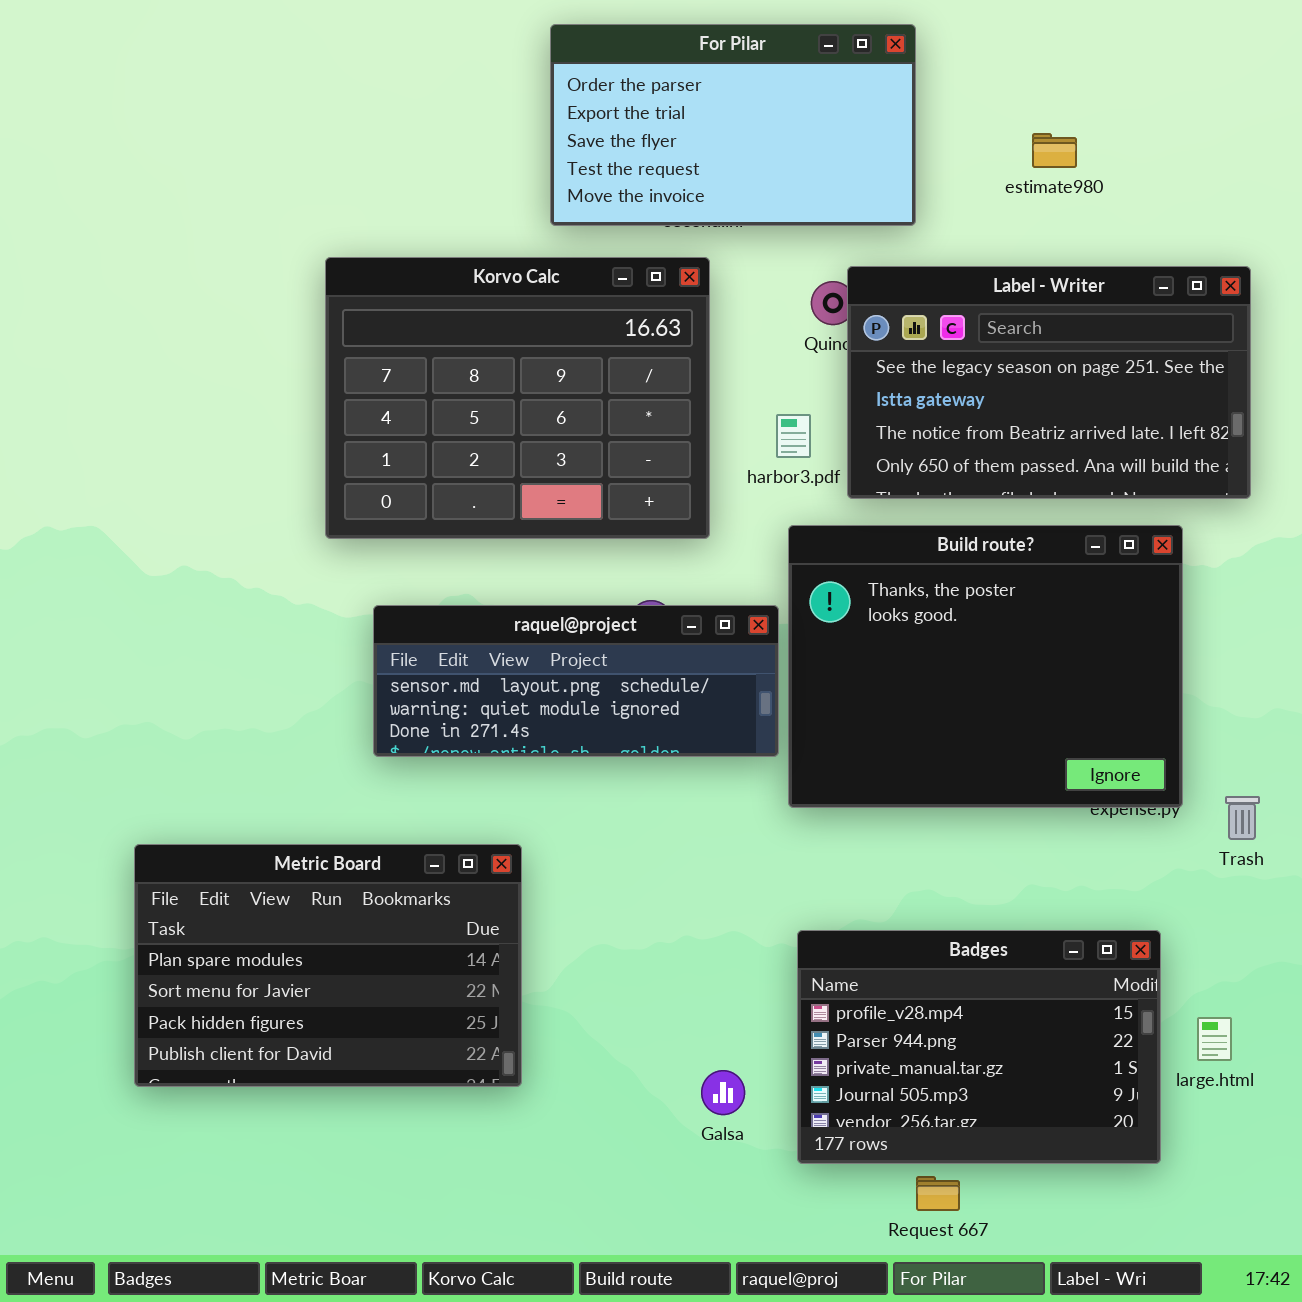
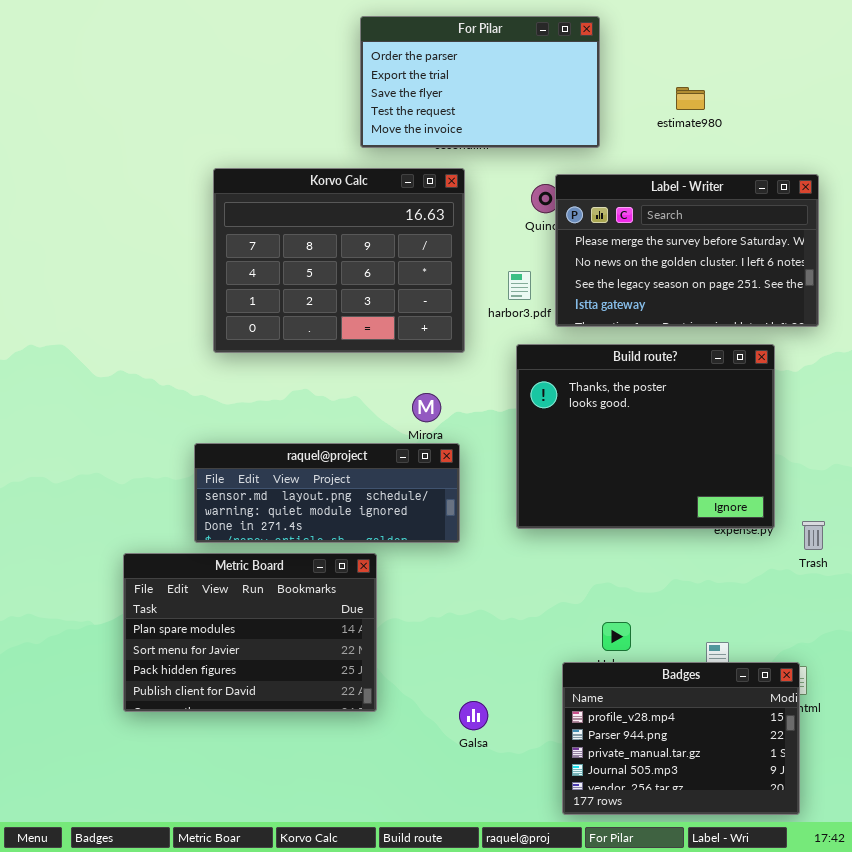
Label - Writer: [847,266,1251,499] -> [555,174,819,327], scrolled up 2 rows
raquel@project: [373,605,779,757] -> [194,443,460,543], moved
Metric Board: [134,844,522,1087] -> [123,553,377,712], moved
Badges: [797,930,1161,1164] -> [562,662,800,815], moved

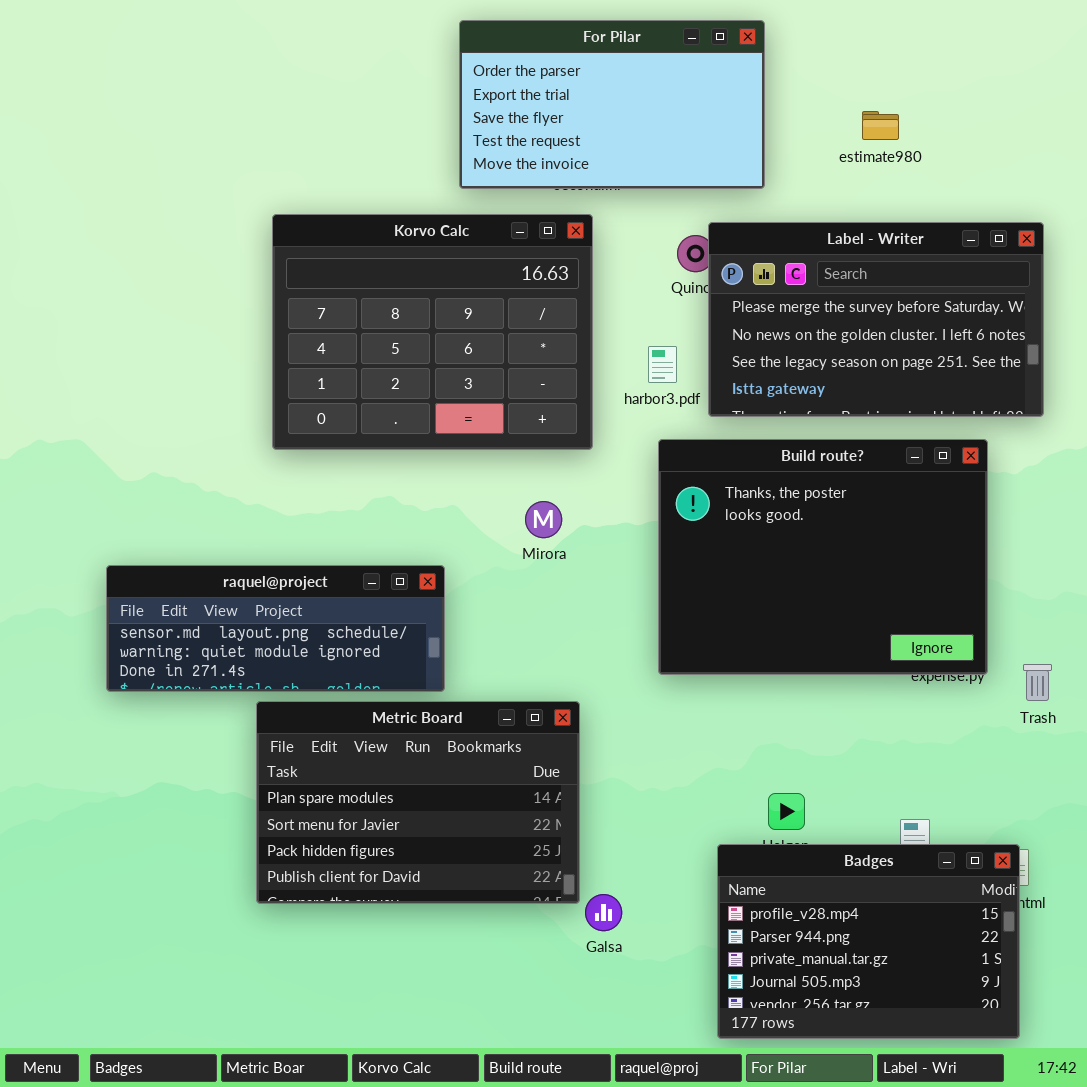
raquel@project: [194,443,460,543] -> [106,565,445,692], moved
Metric Board: [123,553,377,712] -> [256,701,580,904], moved

